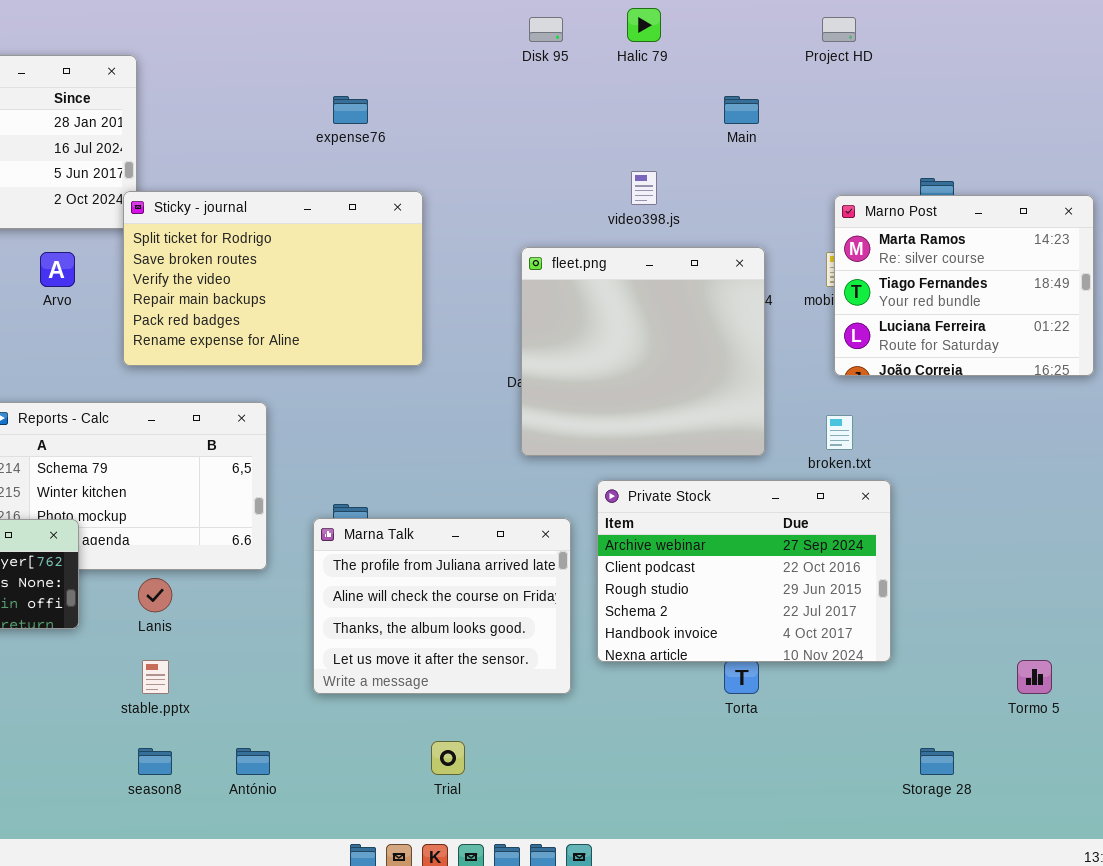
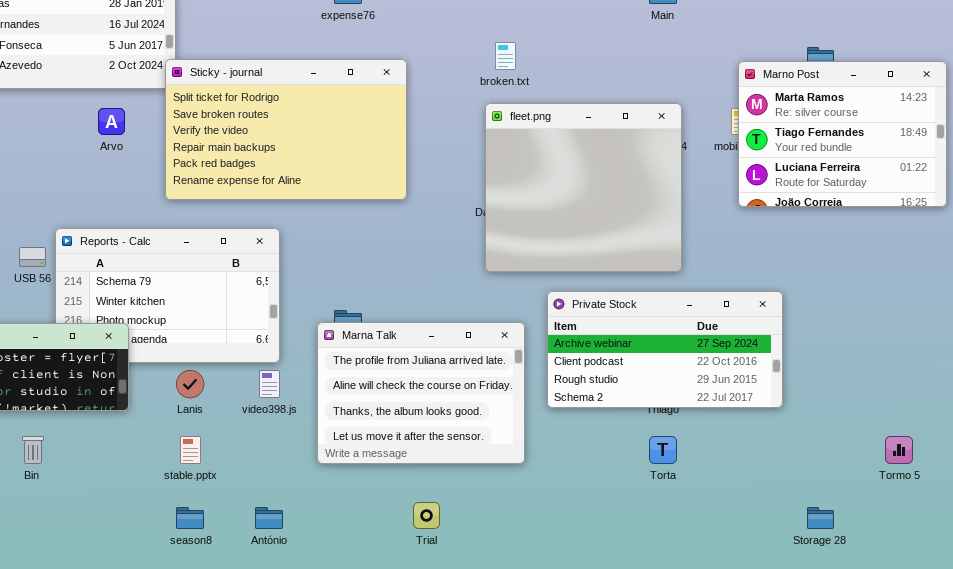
video398.js: [631,171,657,205] -> [259,370,280,398], moved
broken.txt: [826,415,853,450] -> [495,42,516,70], moved
Private Stock: [597,480,891,662] -> [547,291,783,408], resized

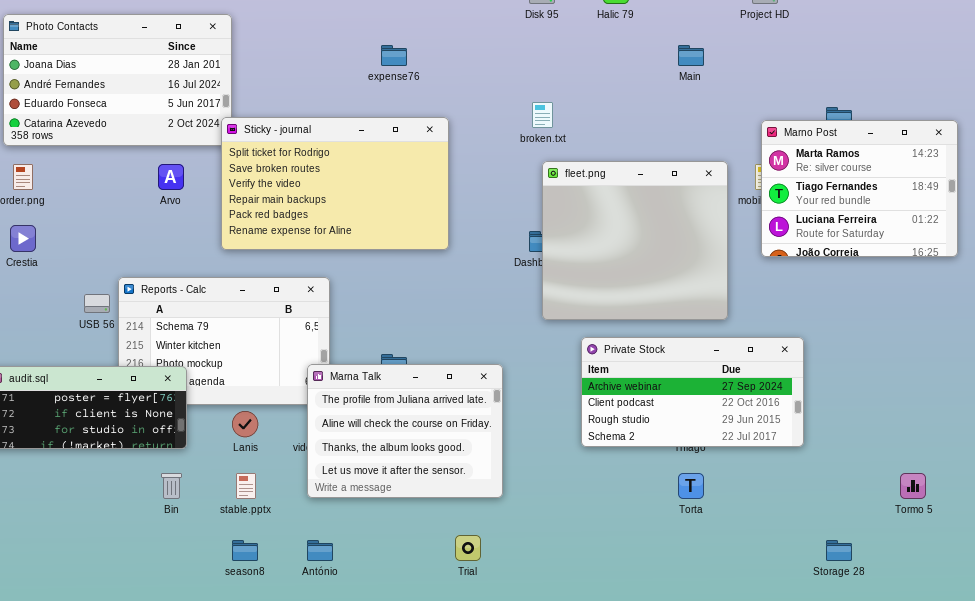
fleet.png: [485,103,682,272] -> [542,161,728,320], moved
Marna Talk: [317,322,525,464] -> [307,364,503,498], moved
Bin: [22,436,44,464] -> [161,473,182,499], moved

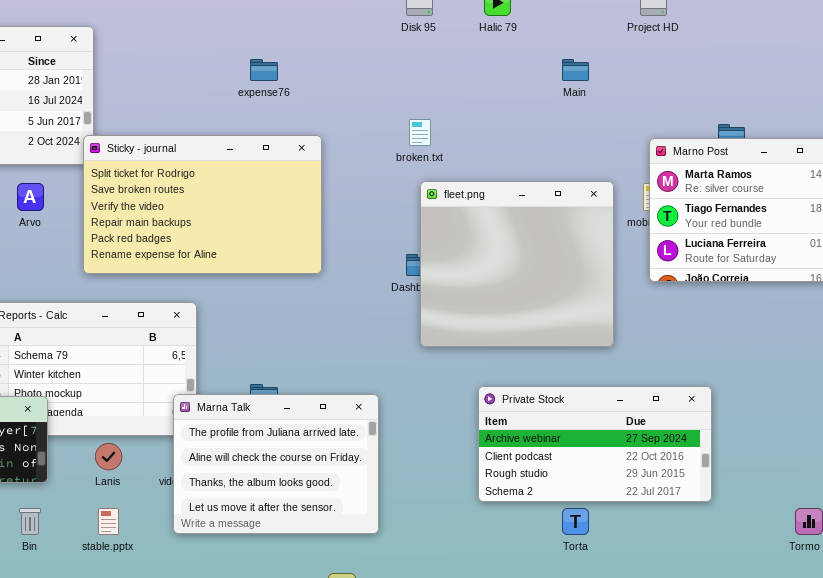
Private Stock: [581,337,804,447] -> [478,386,712,502], moved

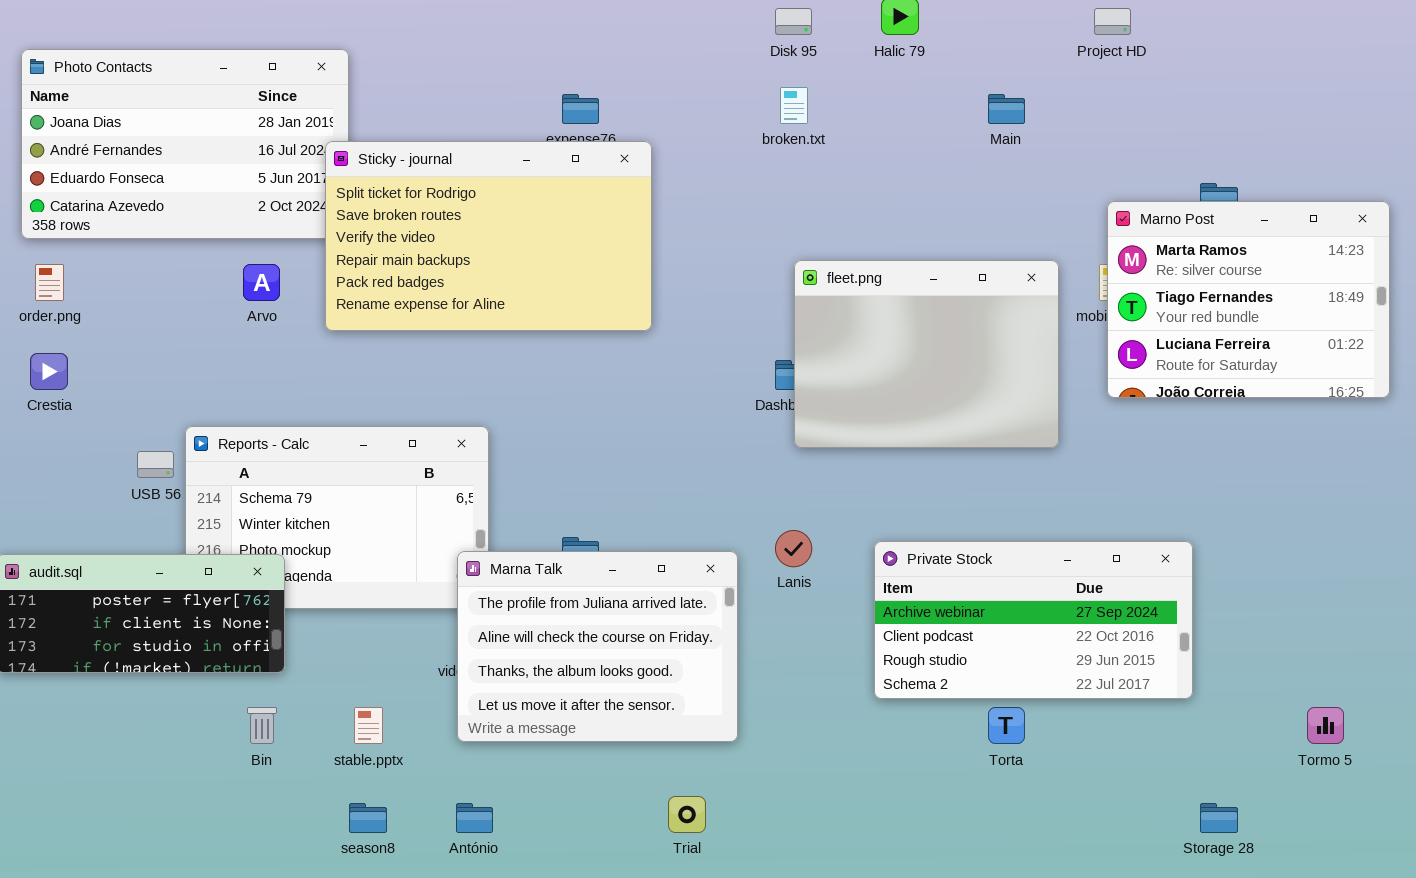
broken.txt: [409,119,431,146] -> [780,87,808,124], moved
Sticky - journal: [83,135,322,274] -> [325,141,652,331], moved
fleet.png: [420,181,614,347] -> [794,260,1059,448], resized
Lanis: [95,443,122,470] -> [775,530,812,567], moved

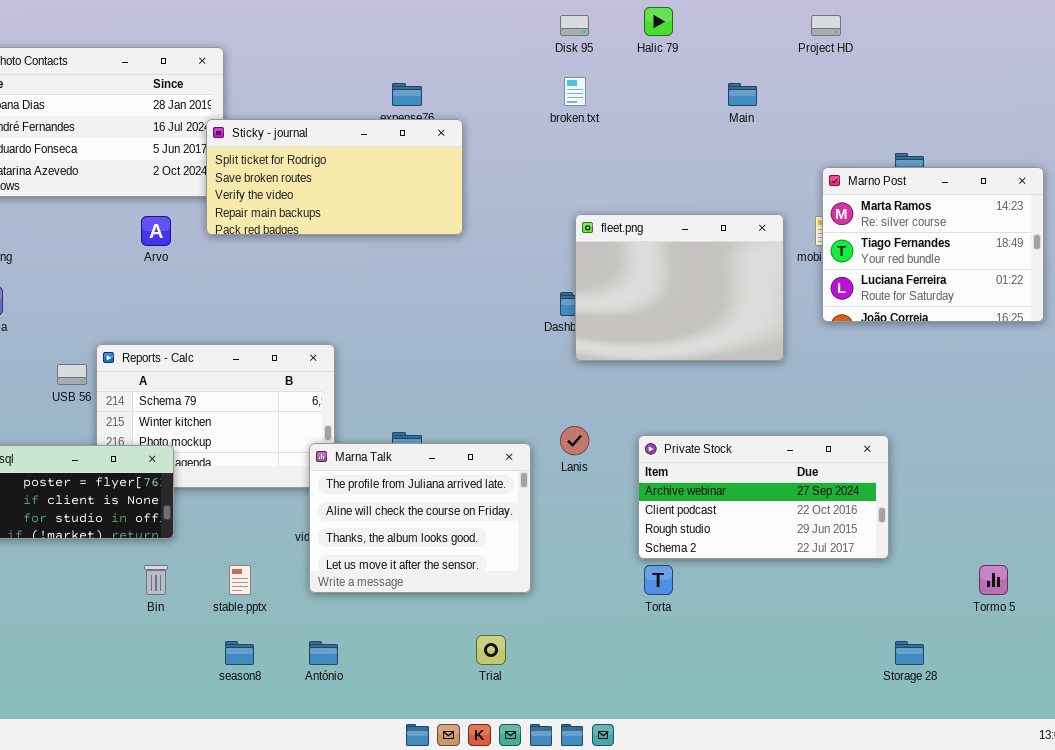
Sticky - journal: [325,141,652,331] -> [206,119,463,235], resized
Torta: [988,707,1025,744] -> [644,565,673,595], moved

